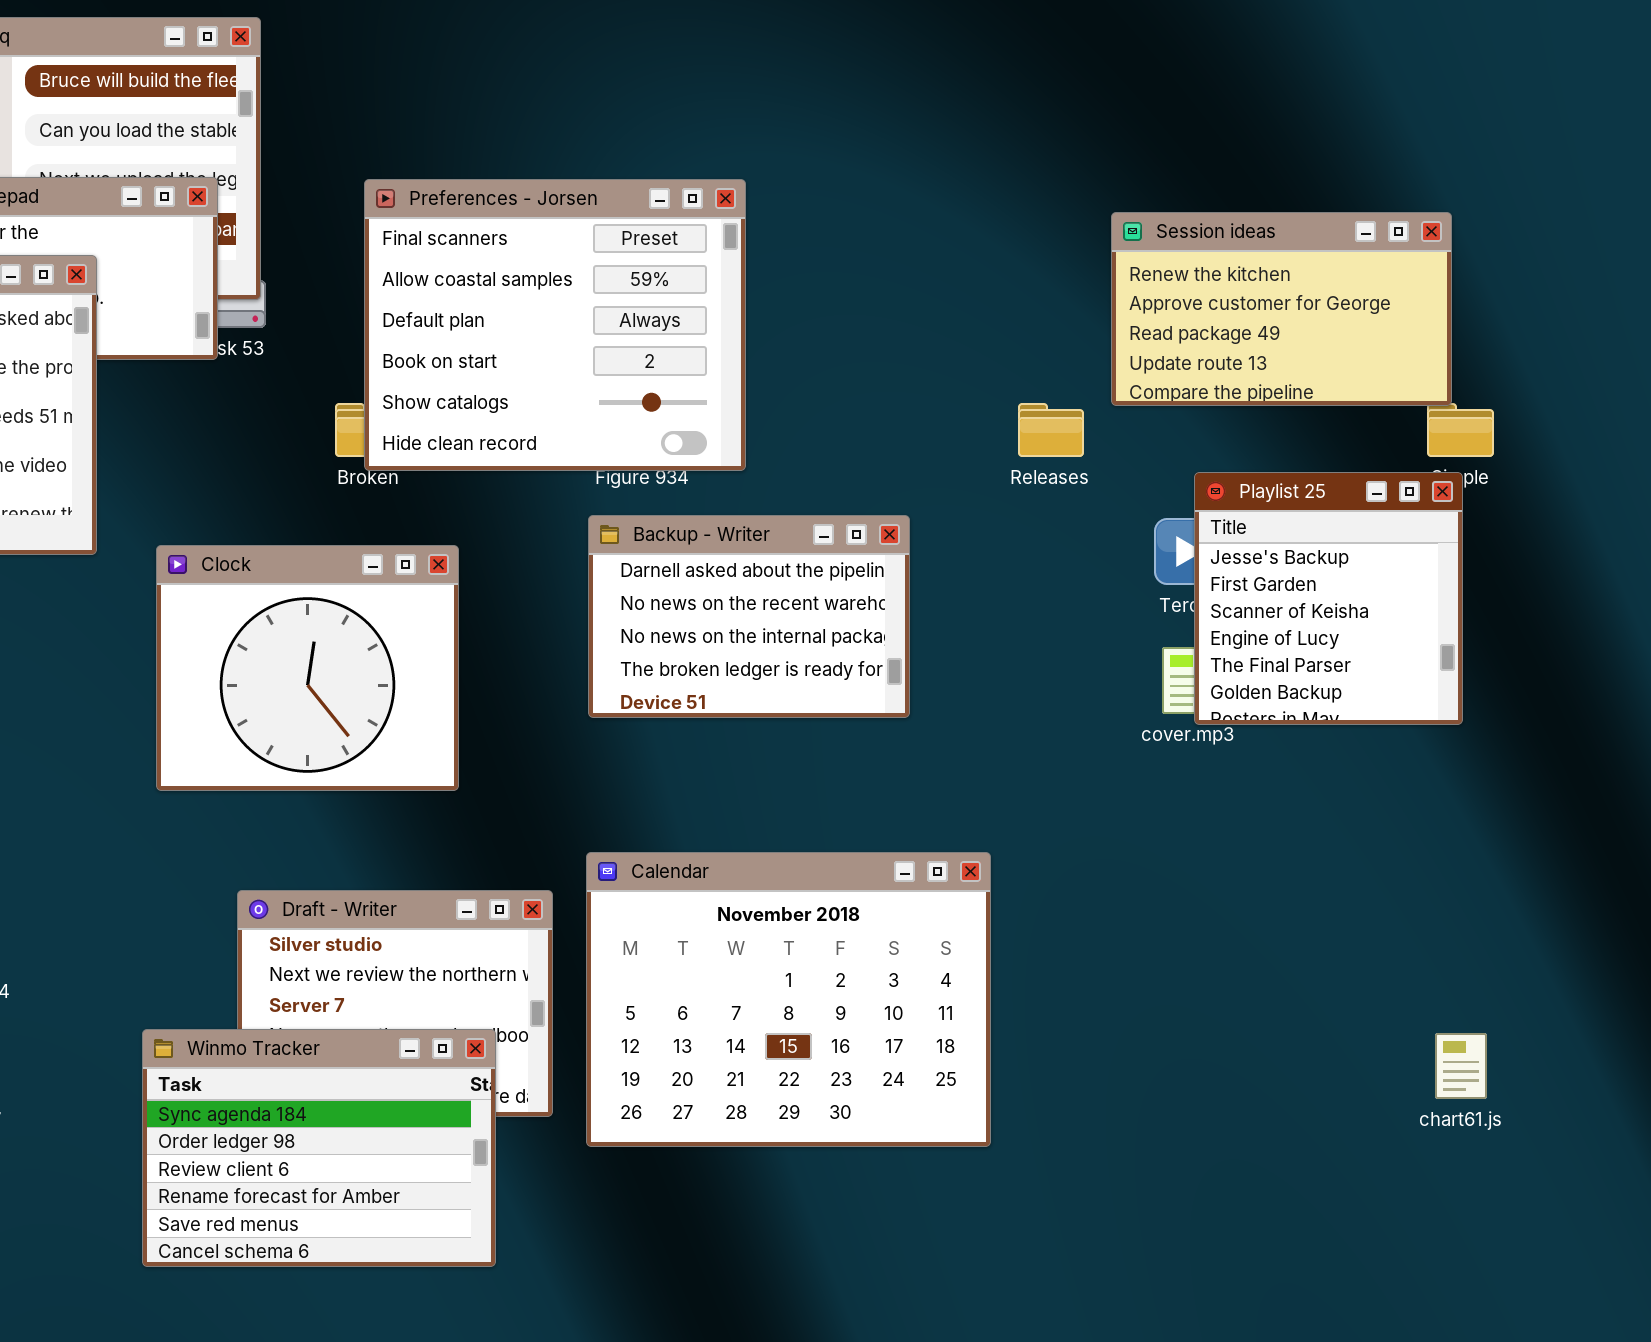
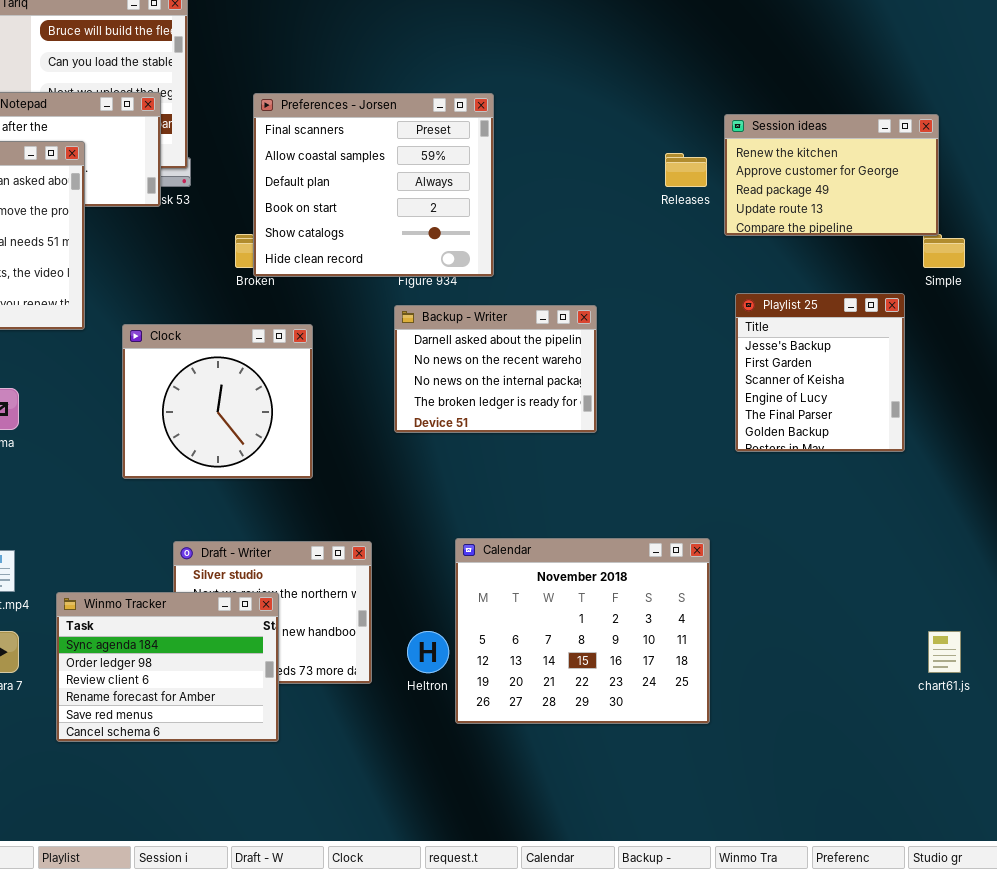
Releases: [1018,403,1084,457] -> [665,153,707,187], moved
Playlist 25: [1194,472,1463,725] -> [735,293,905,452], moved
Calendar: [586,852,991,1147] -> [455,538,710,724], moved
Winmo Tracker: [142,1029,496,1267] -> [56,592,279,742], moved

